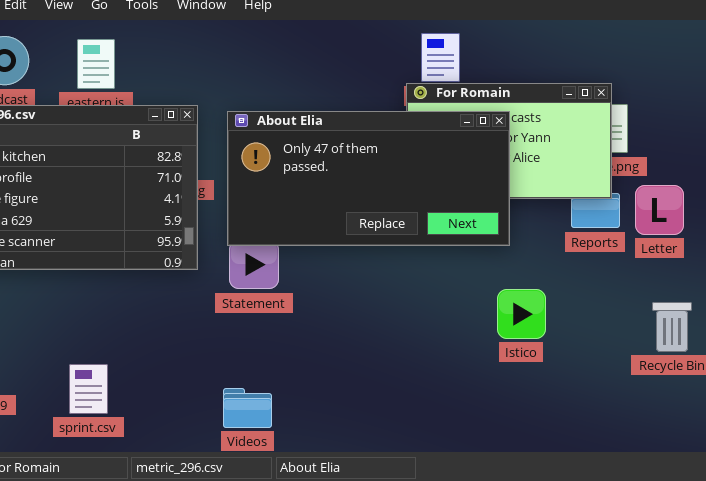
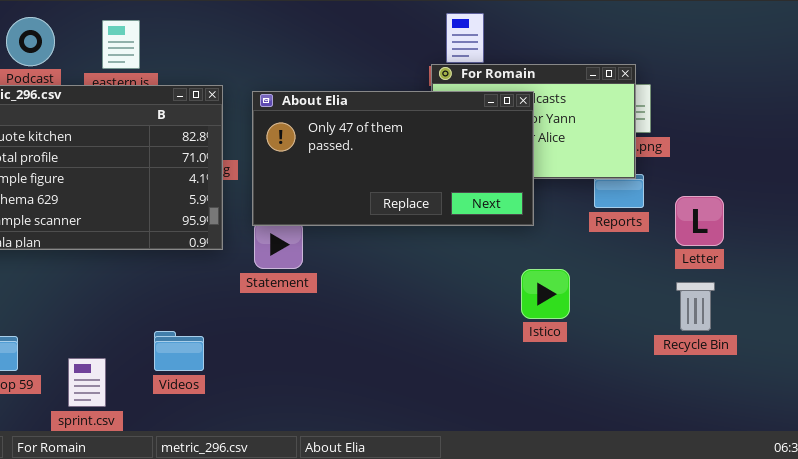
Letter: [635,185,684,235] -> [675,196,724,246], moved
sprint.csv: [69,364,108,414] -> [68,358,106,407], moved
Videos: [223,388,272,428] -> [154,331,204,371], moved

